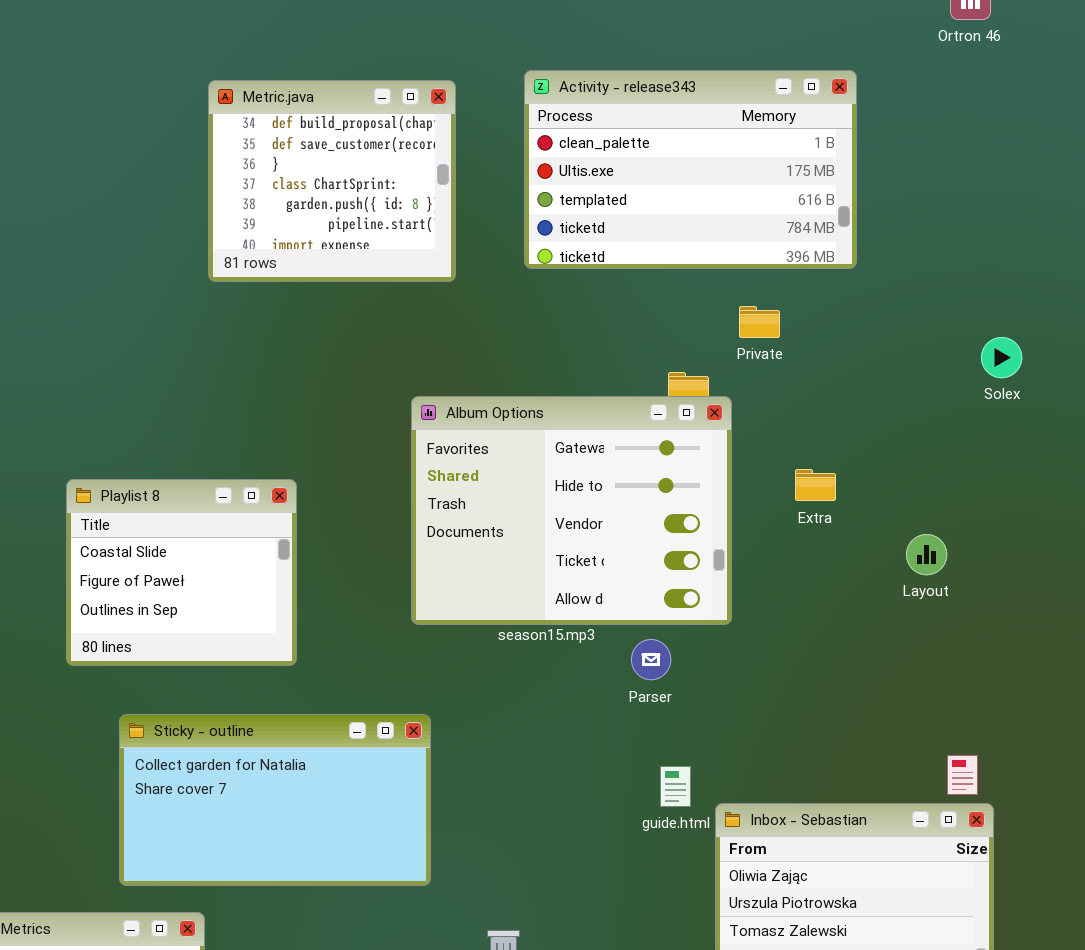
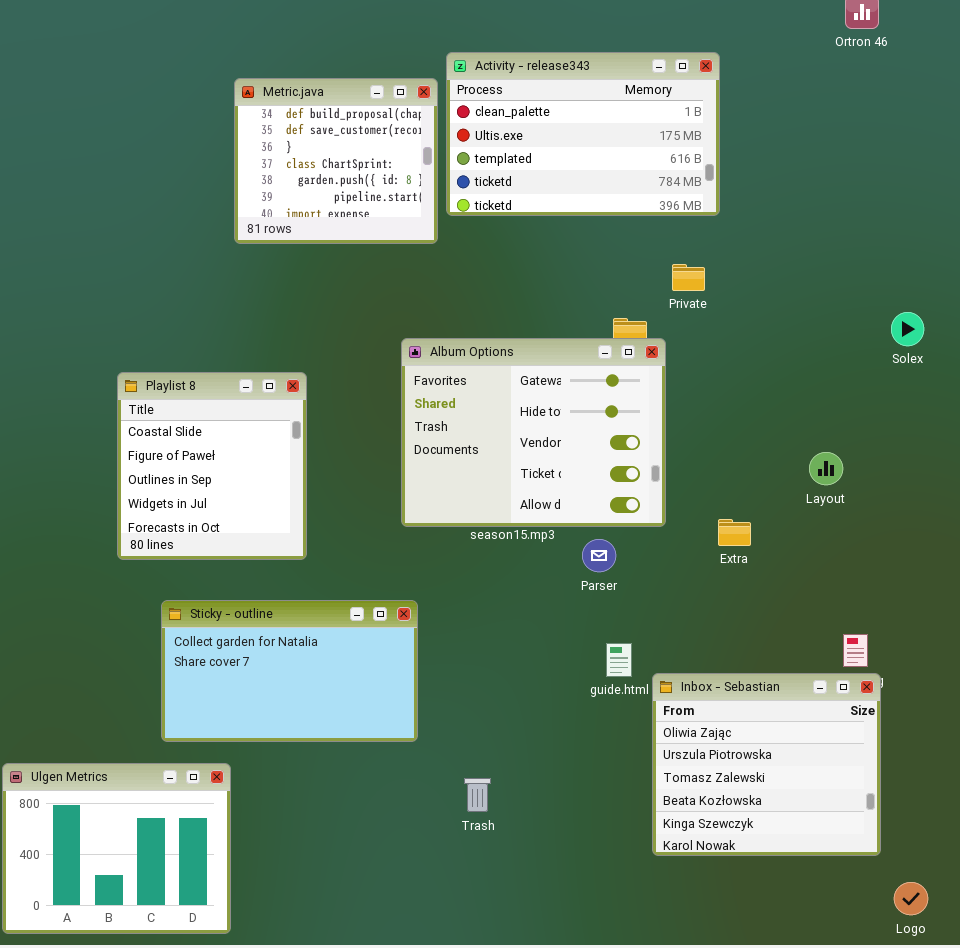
Activity - release343: [524,70,857,269] -> [446,52,720,216], moved
Solex: [981,337,1022,378] -> [891,312,924,346], moved
Extra: [795,469,836,501] -> [718,519,751,546], moved
Playlist 8: [66,479,297,666] -> [117,372,307,560], resized

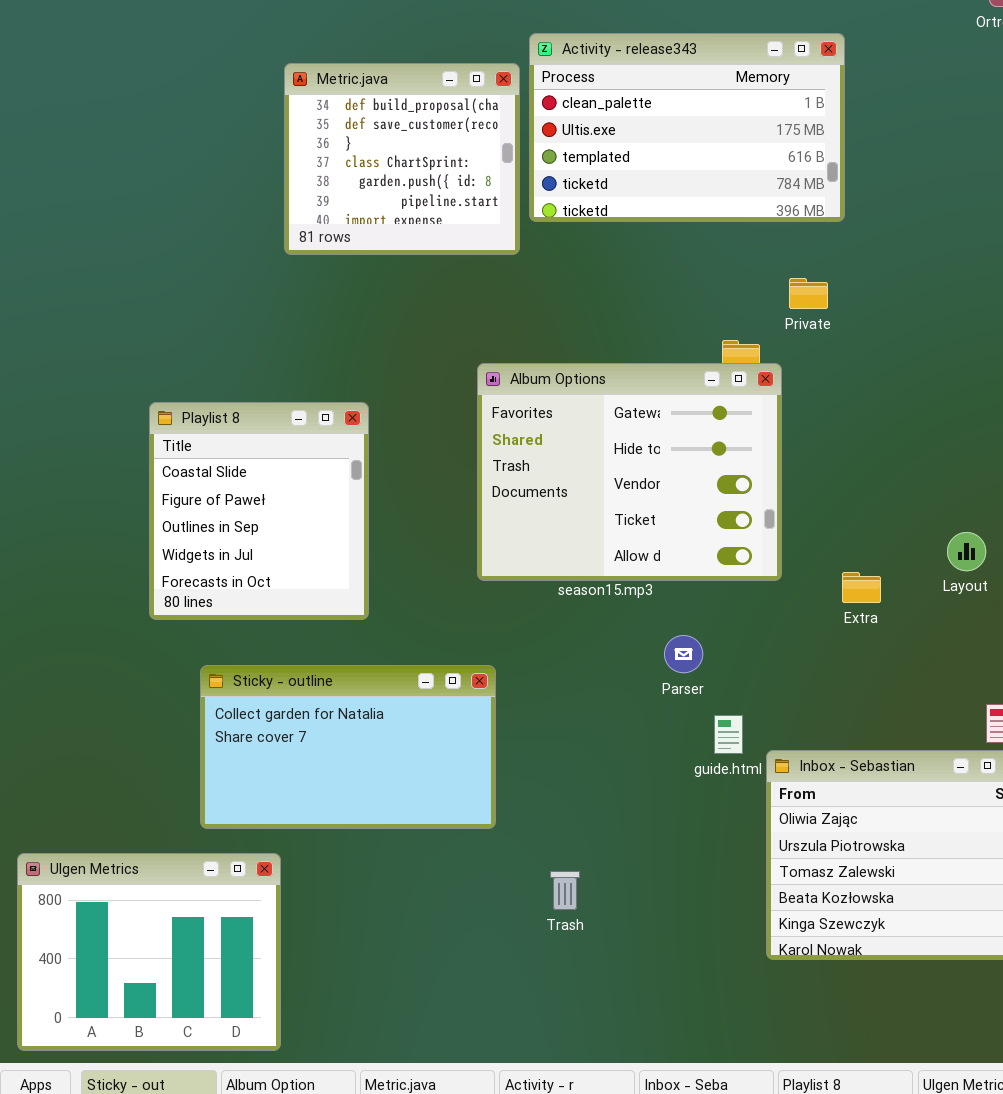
Layout: [809,452,843,485] -> [947,532,986,571], moved
Parser: [582,539,616,572] -> [664,635,703,673], moved

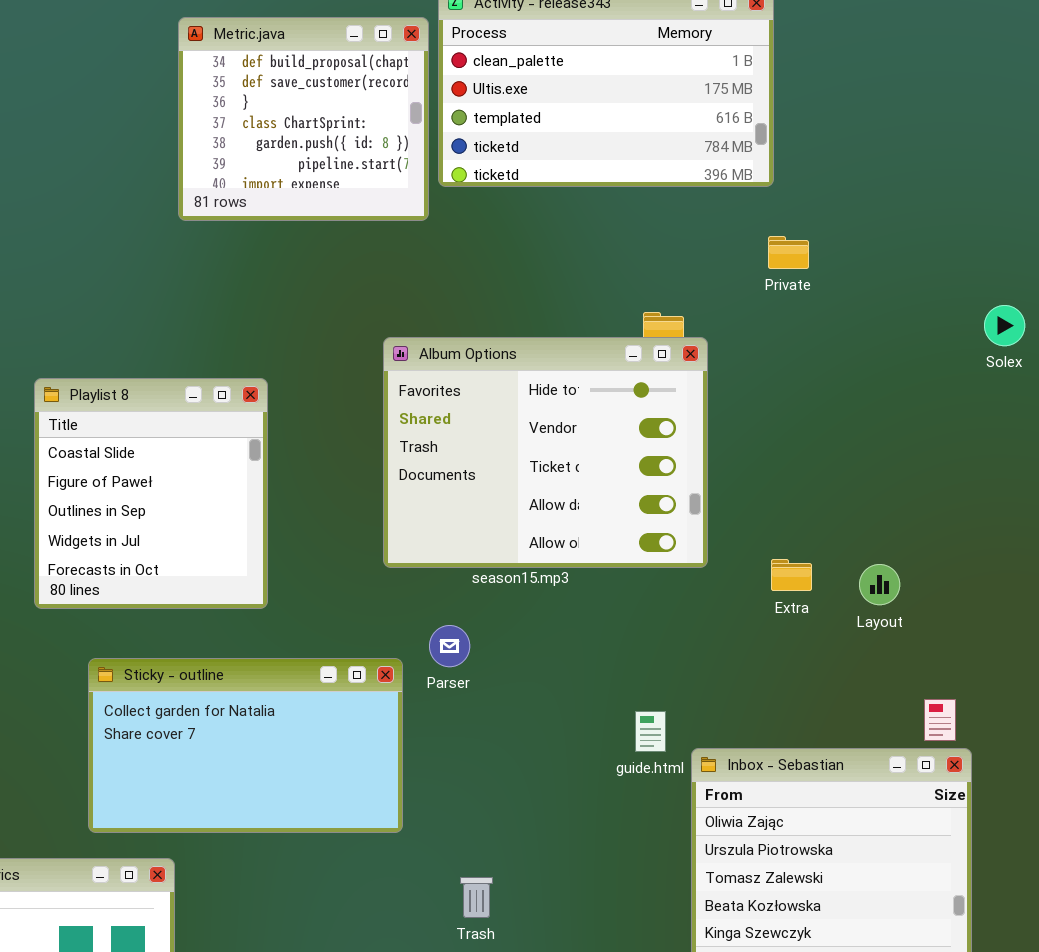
Private: [789,278,828,309] -> [768,236,809,269], moved
Album Options: [477,363,782,581] -> [383,337,708,568], scrolled down 1 row
Layout: [947,532,986,571] -> [859,564,900,605], moved
Parser: [664,635,703,673] -> [429,625,470,667], moved

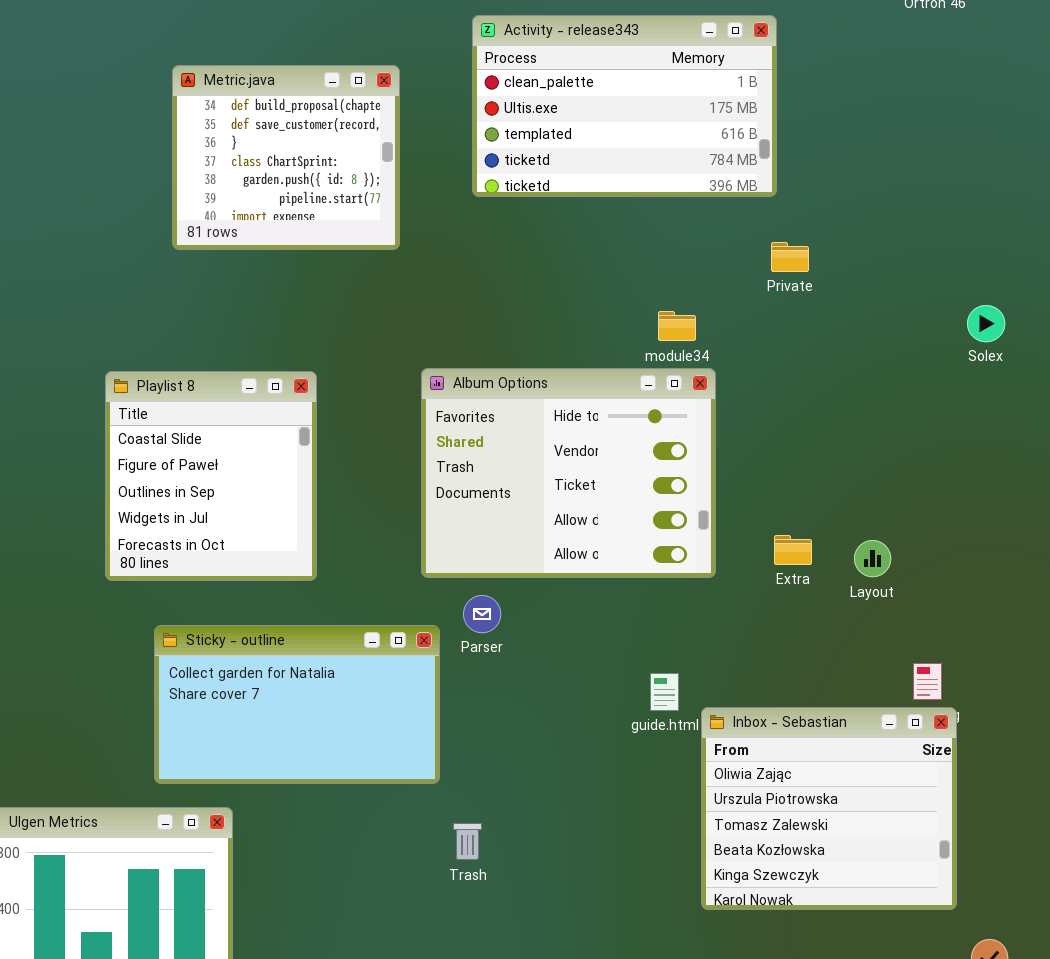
Metric.java: [178,17,429,221] -> [172,65,400,250], moved
Album Options: [383,337,708,568] -> [421,368,716,578], moved
Trash: [460,877,493,918] -> [453,823,482,860], moved

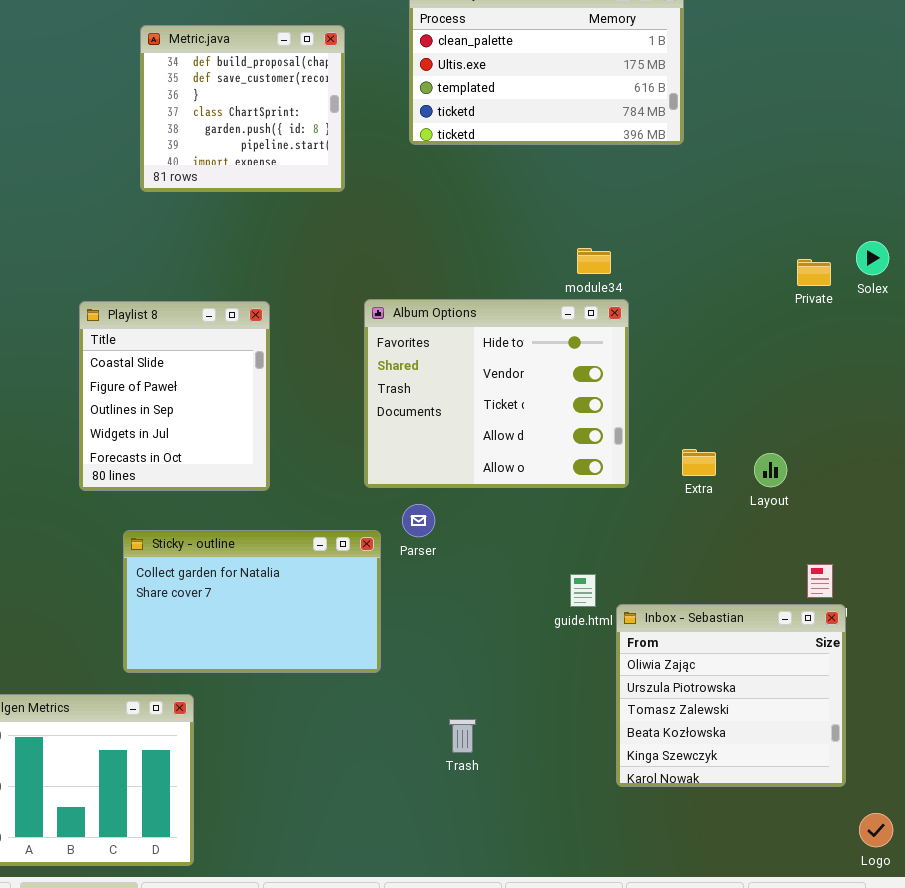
Private: [771,242,809,272] -> [797,259,831,286], moved
Trash: [453,823,482,860] -> [449,719,476,753], moved

